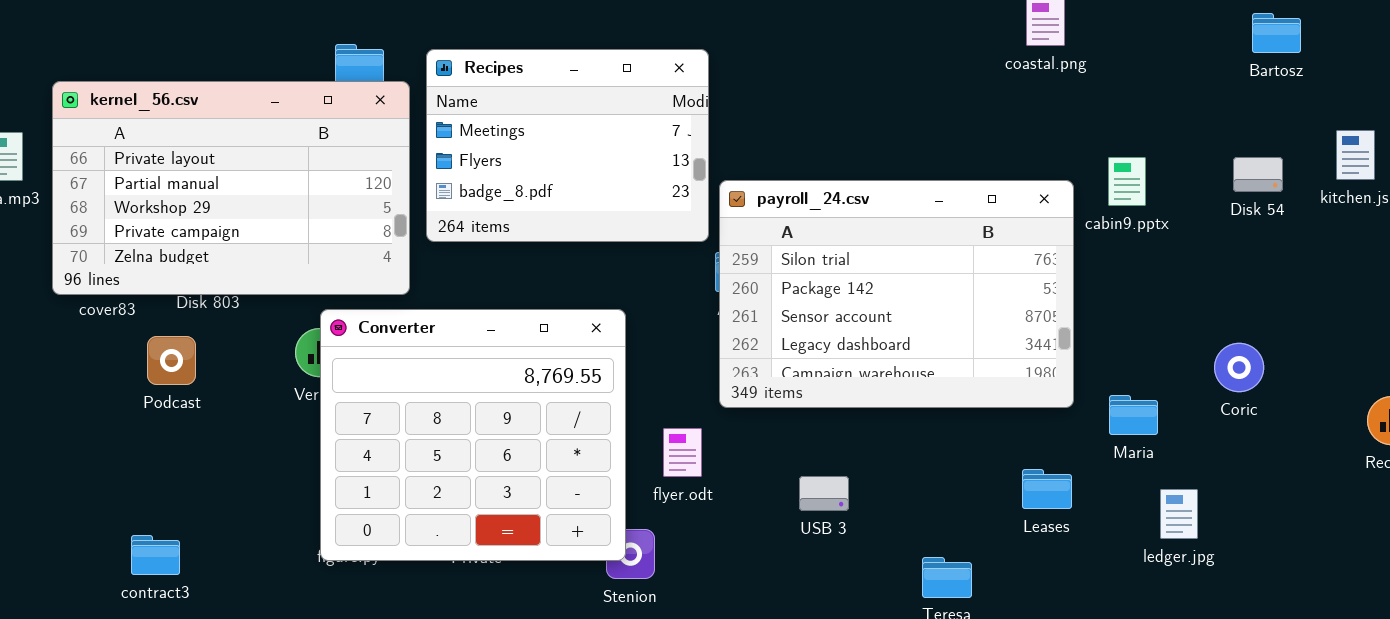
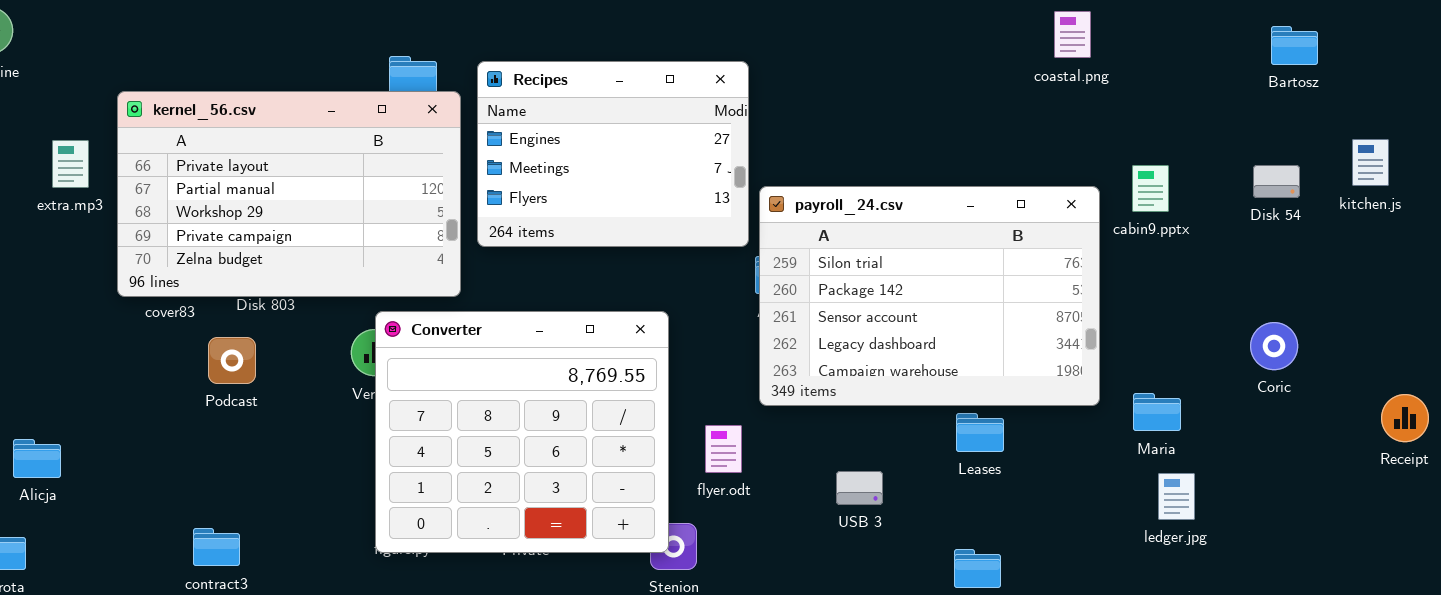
Recipes: [426,49,709,242] -> [477,61,749,247], scrolled up 1 row
Coric: [1214,343,1264,392] -> [1250,322,1298,370], moved
Leases: [1022,469,1072,509] -> [956,413,1004,452], moved
ledger.jpg: [1160,489,1198,539] -> [1158,473,1195,520], moved

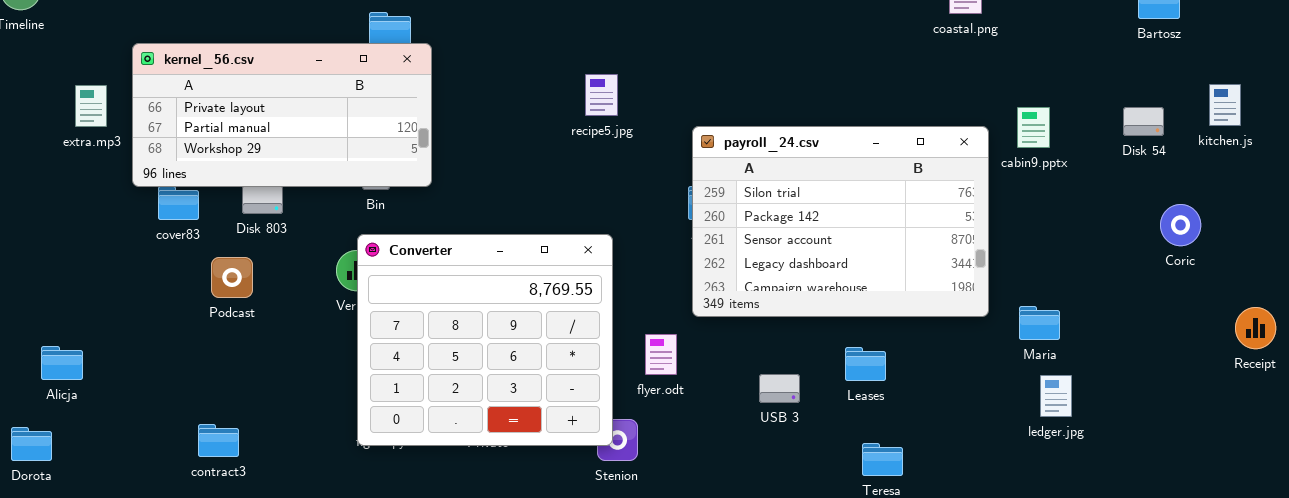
Recipes: [477,61,749,247] -> none, closed
kernel_56.csv: [117,91,461,297] -> [132,43,432,187], resized
Coric: [1250,322,1298,370] -> [1160,204,1201,246], moved
Leases: [956,413,1004,452] -> [845,347,886,381], moved

